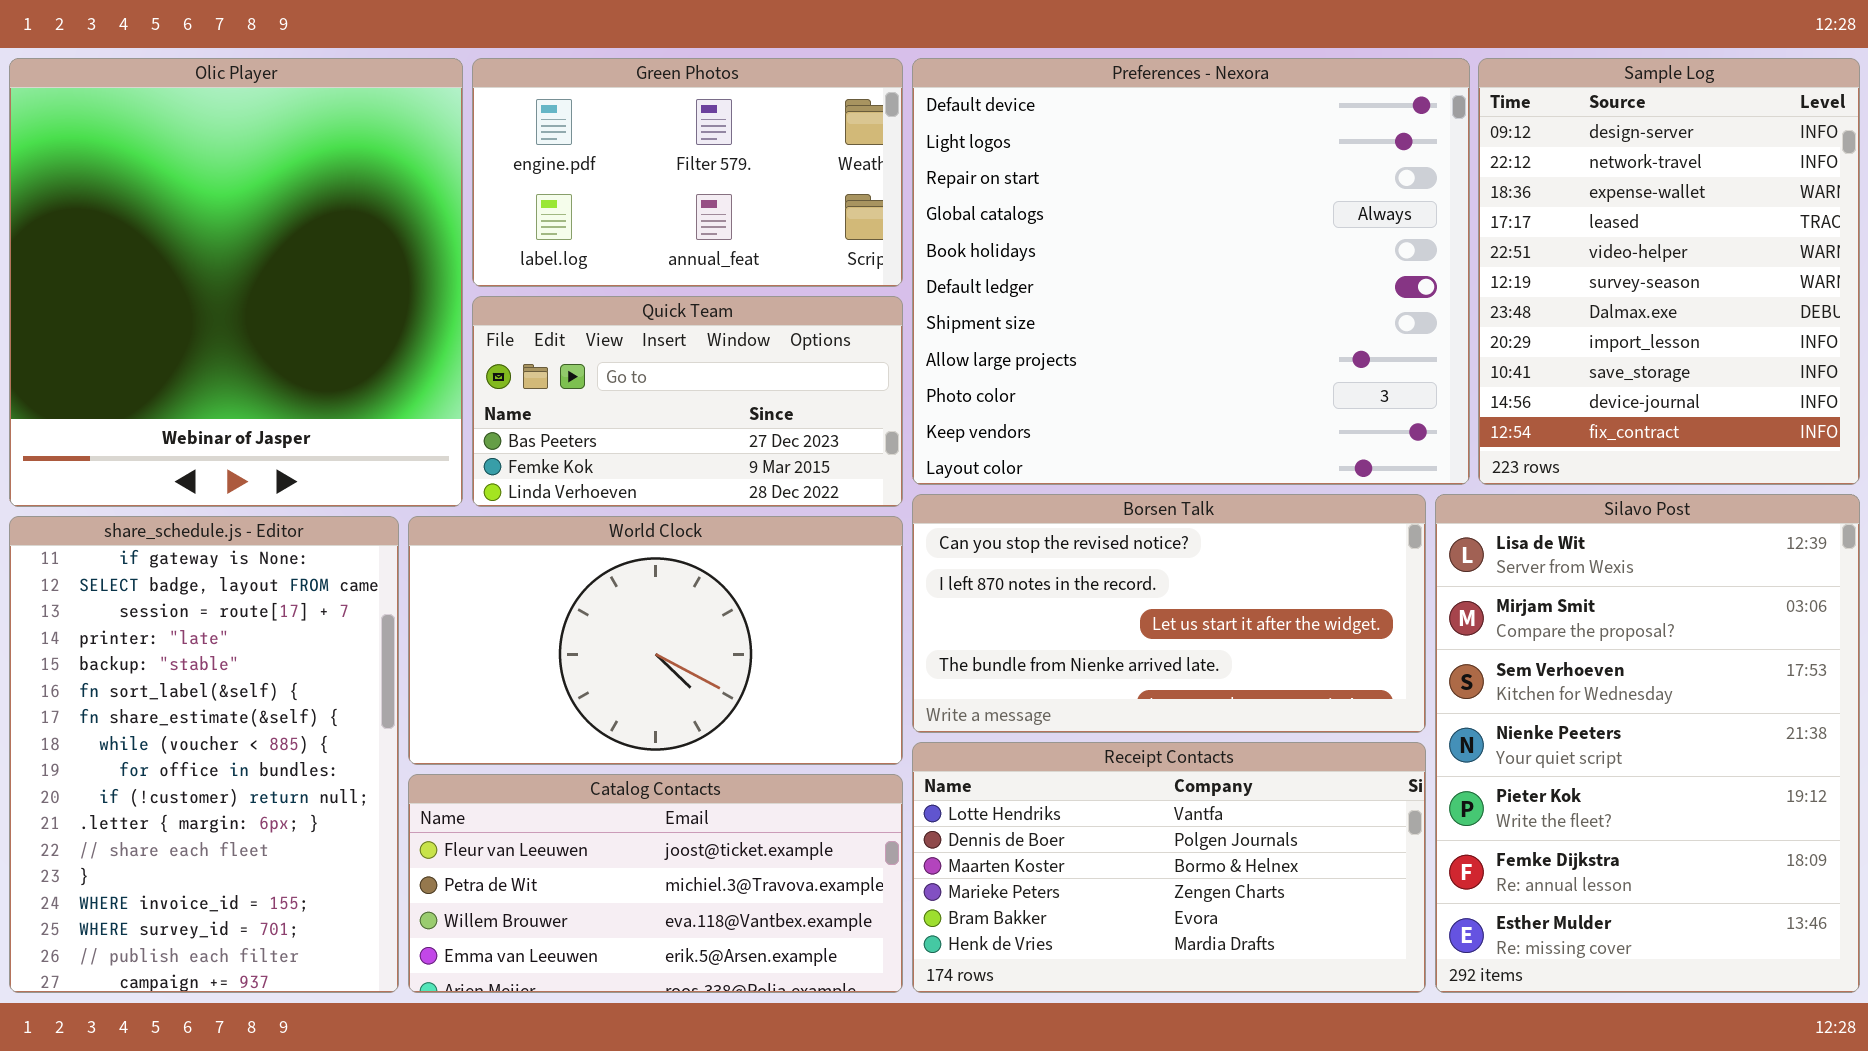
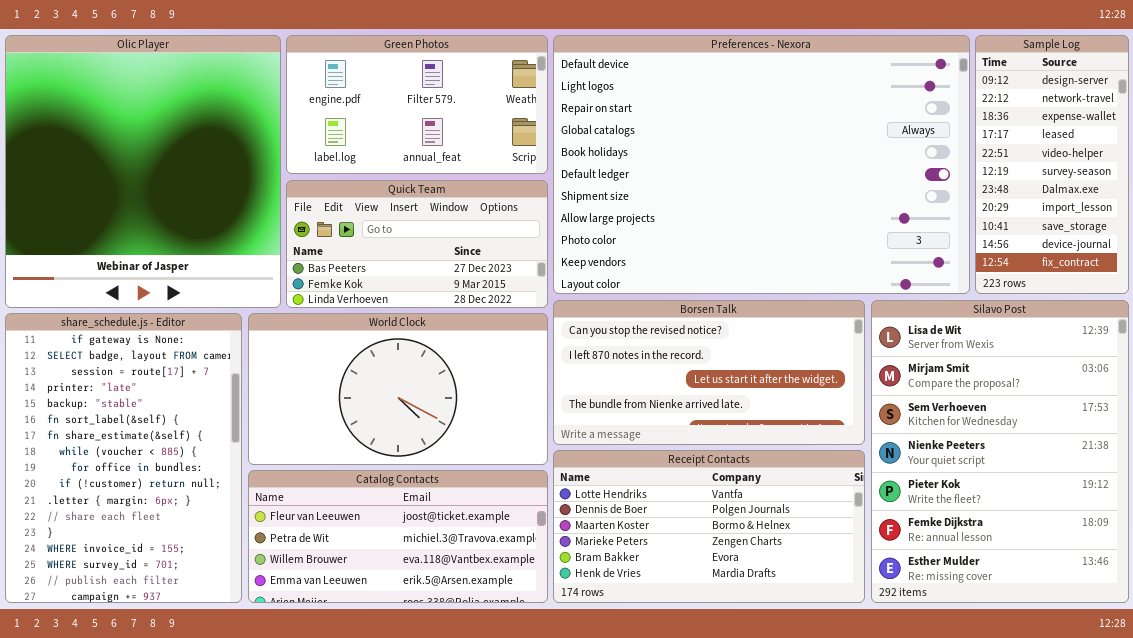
Preferences - Nexora: [912,58,1470,485] -> [553,35,970,294], resized
Sample Log: [1478,58,1860,485] -> [975,35,1129,294], resized

